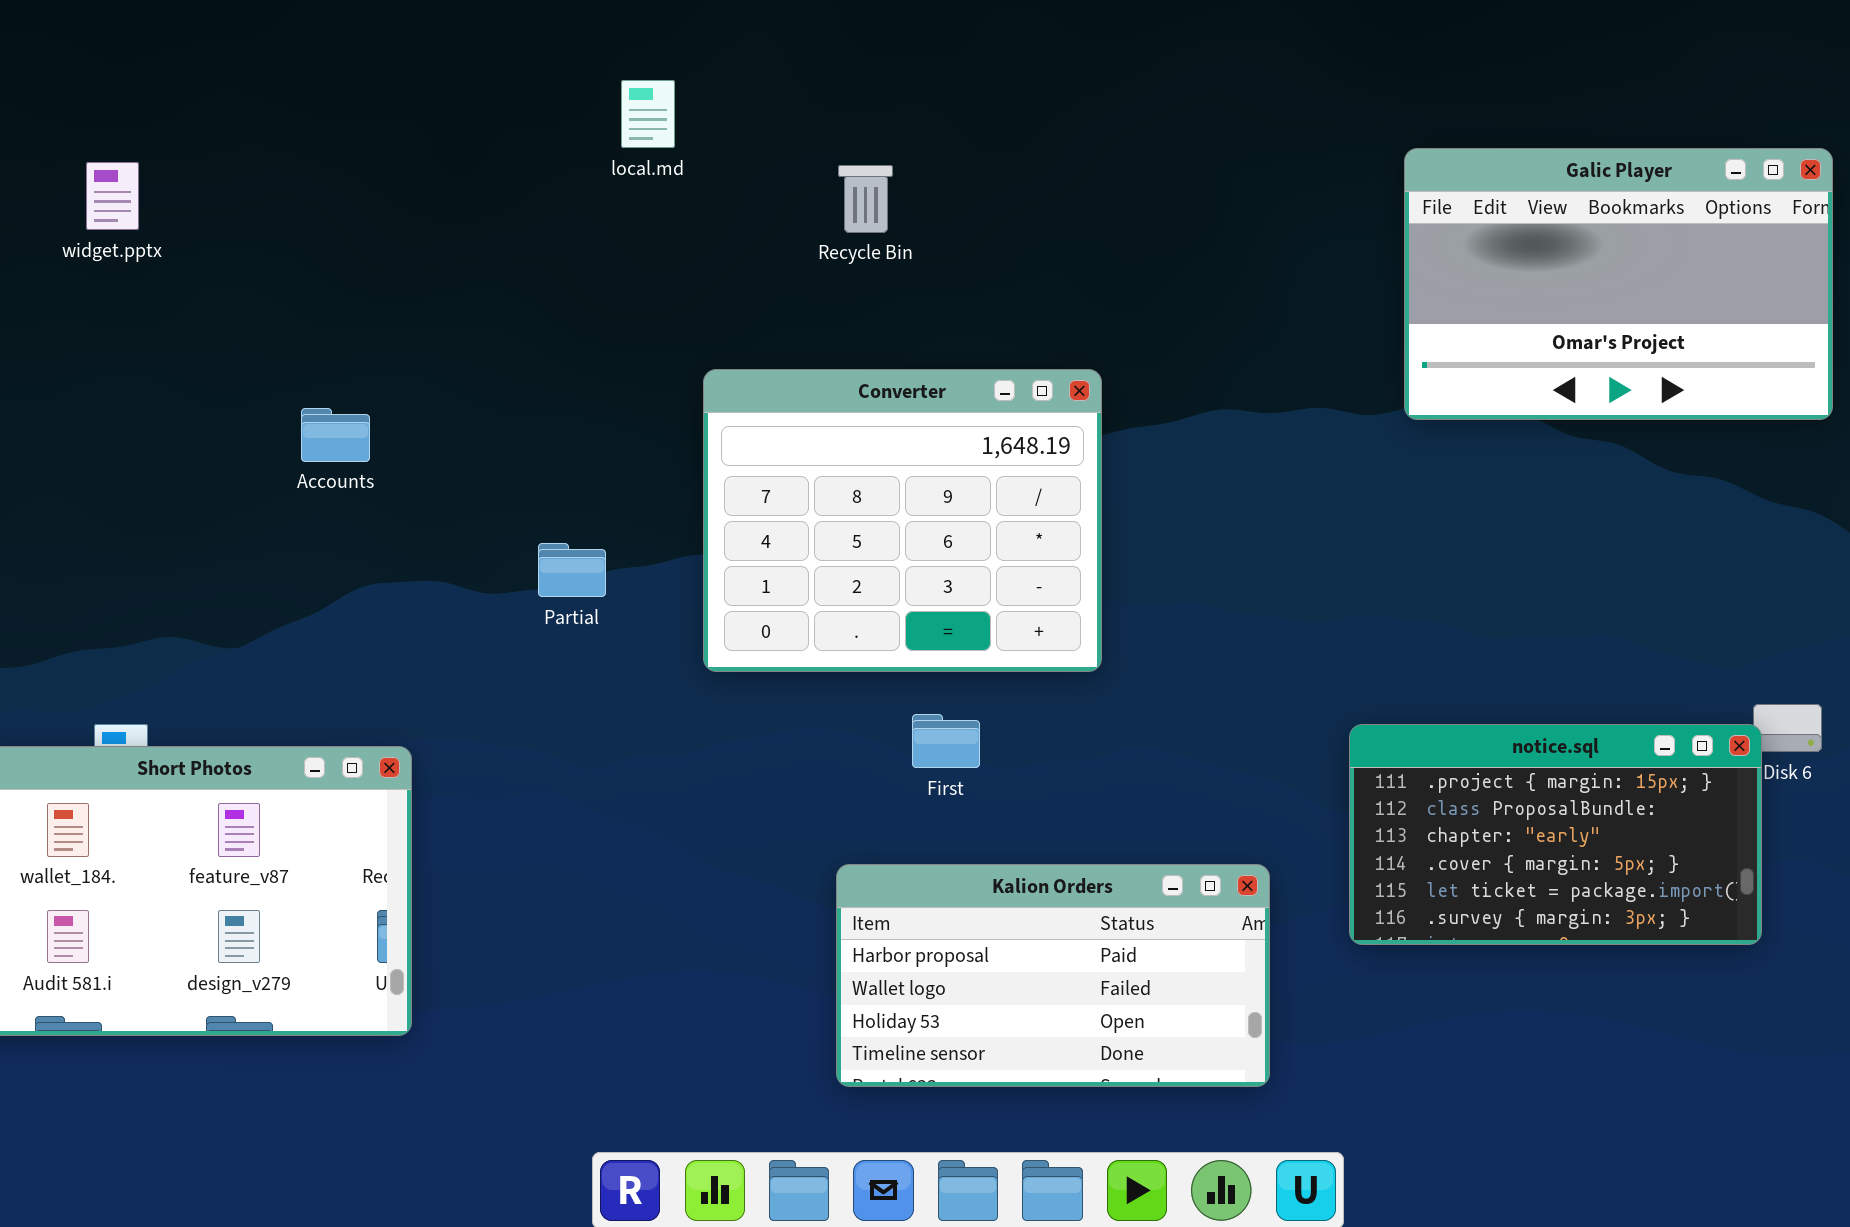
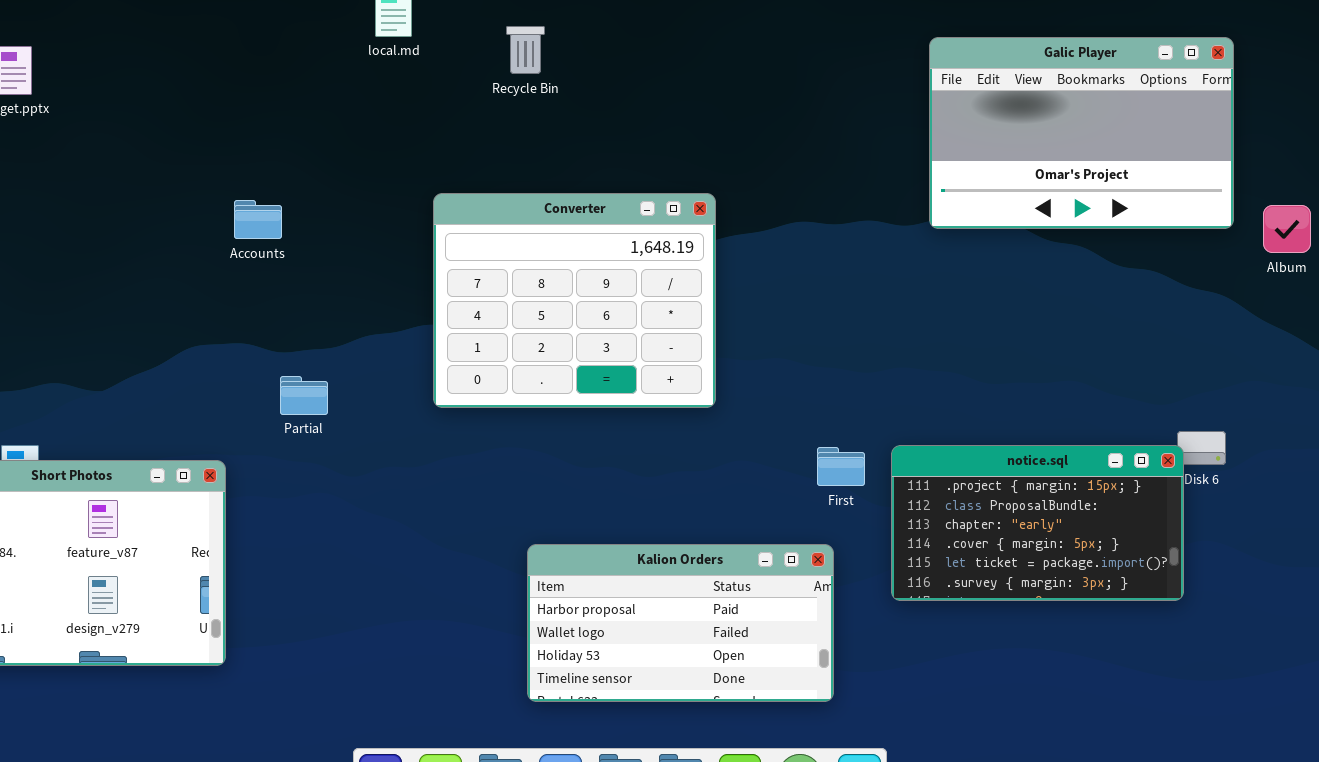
Recycle Bin: [838,165,893,233] -> [506,26,545,74], moved
Accounts: [301,408,370,462] -> [234,200,282,239], moved
Partial: [538,543,606,597] -> [280,376,328,415], moved
First: [912,714,980,768] -> [817,447,865,486], moved

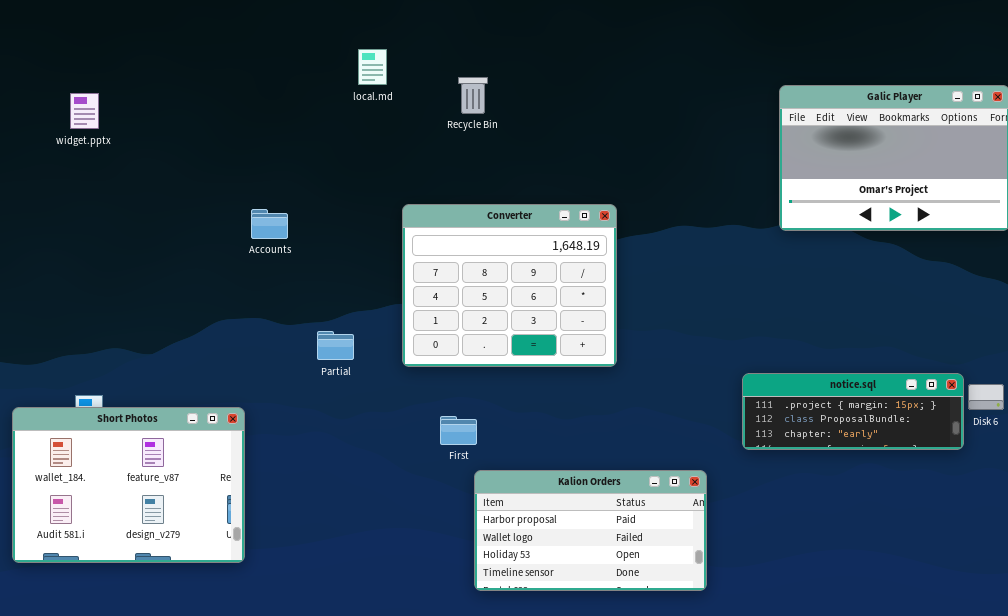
Partial: [280,376,328,415] -> [317,331,354,360], moved
notice.sql: [891,445,1184,601] -> [742,373,964,450], moved, resized
First: [817,447,865,486] -> [440,416,477,445], moved

